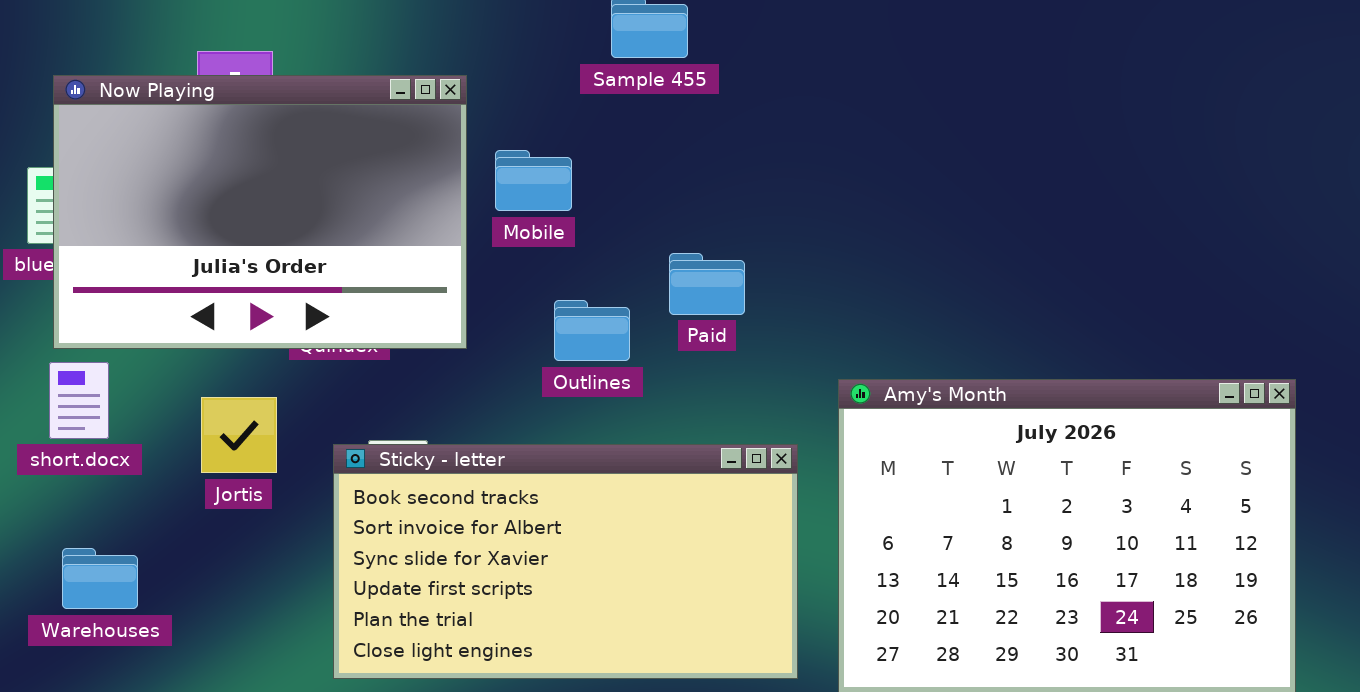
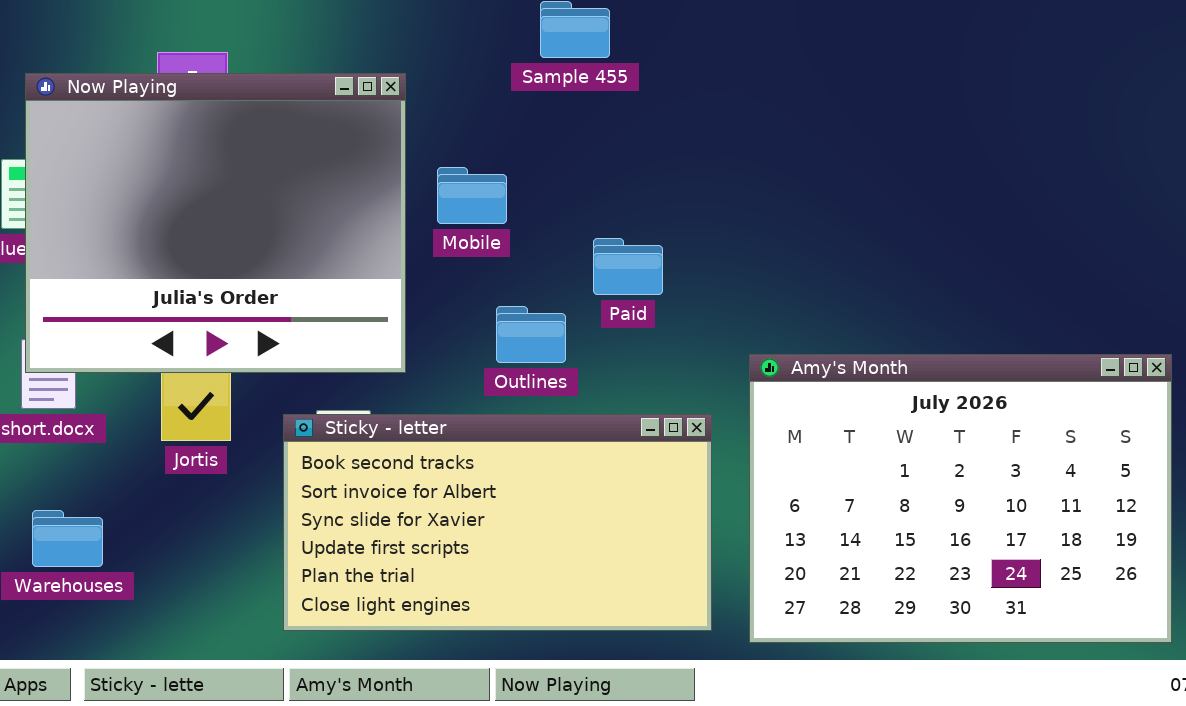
Now Playing: [53,75,467,349] -> [25,73,406,373], resized
Mobile: [495,150,572,211] -> [437,167,507,224], moved
Outlines: [554,300,630,361] -> [496,306,566,363], moved

